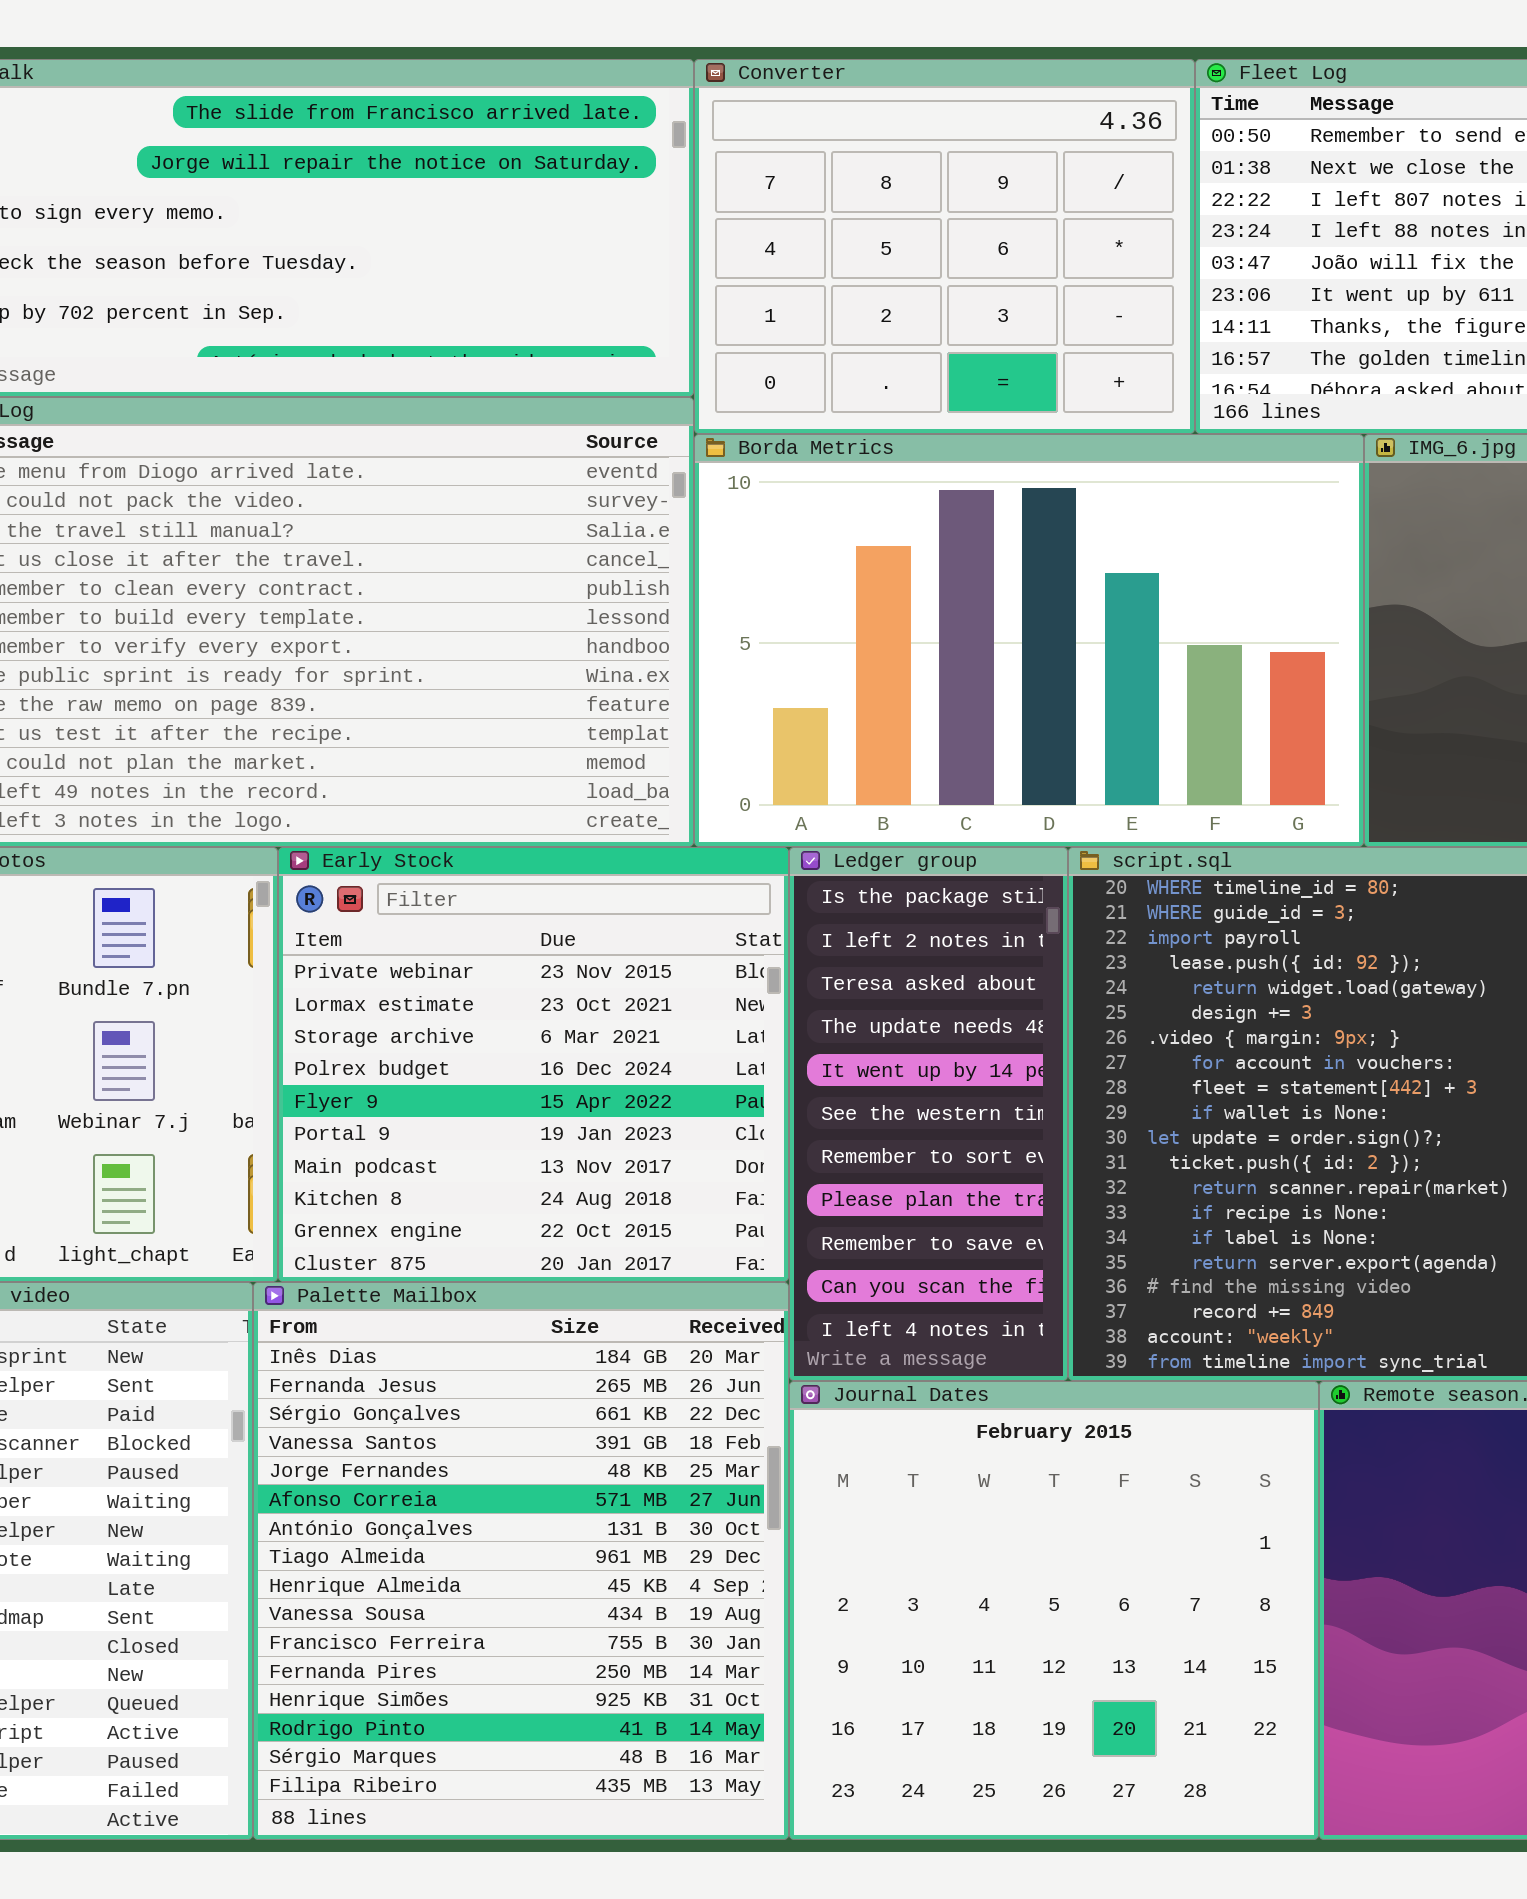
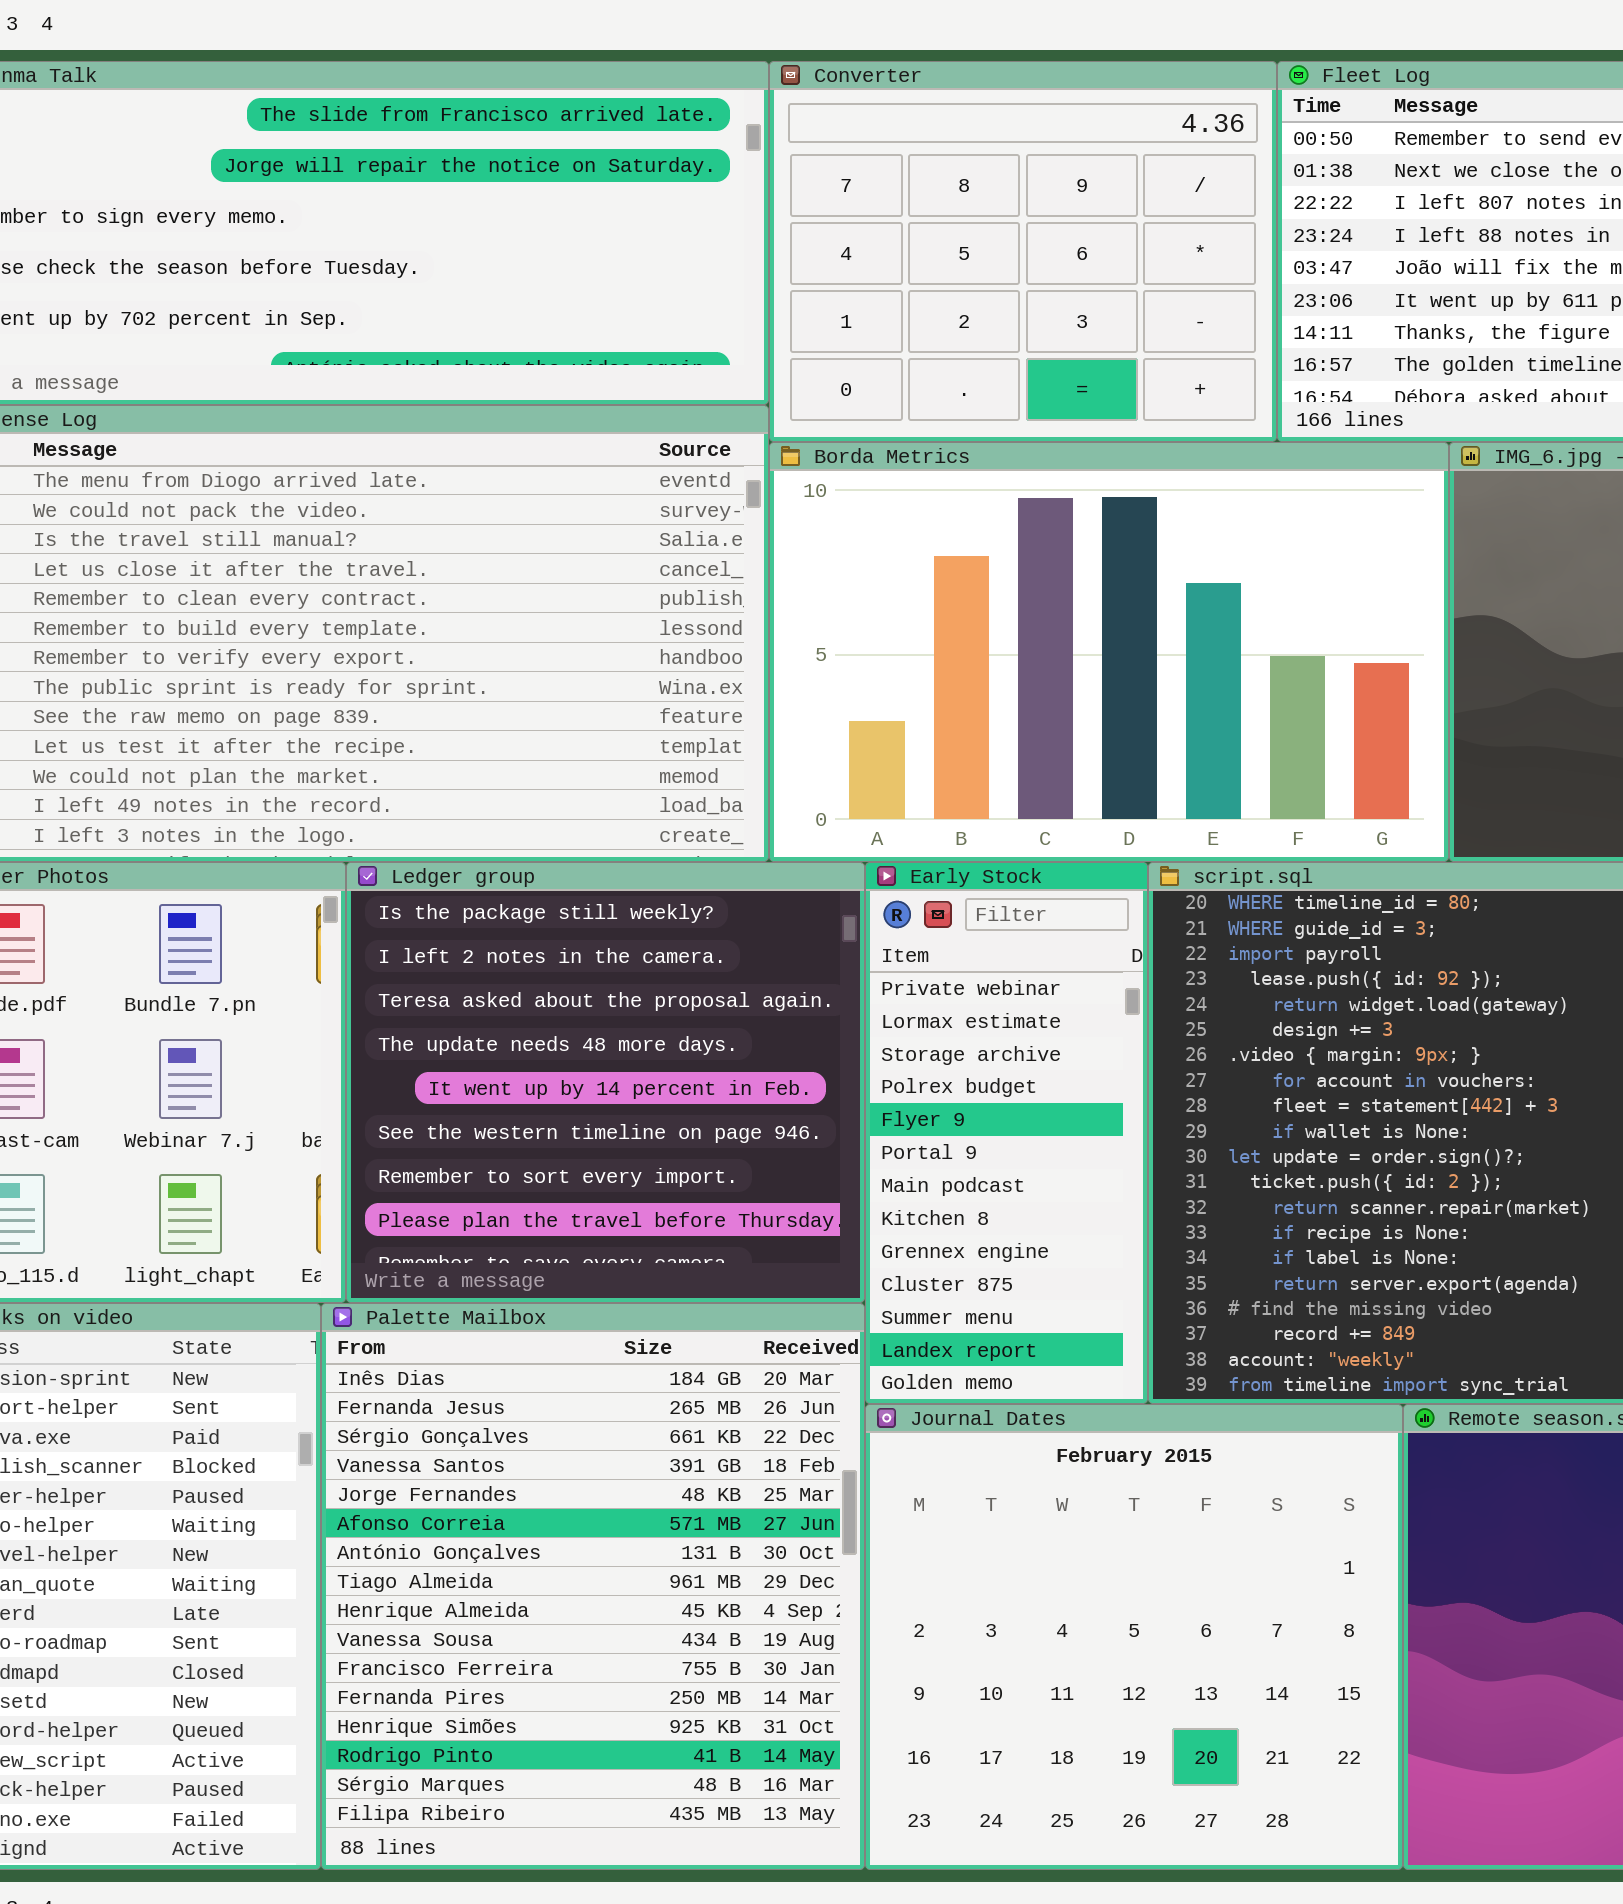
Early Stock: [278,847,789,1282] -> [865,862,1148,1404], moved, resized
Ledger group: [789,847,1068,1381] -> [346,862,865,1303], moved, resized

